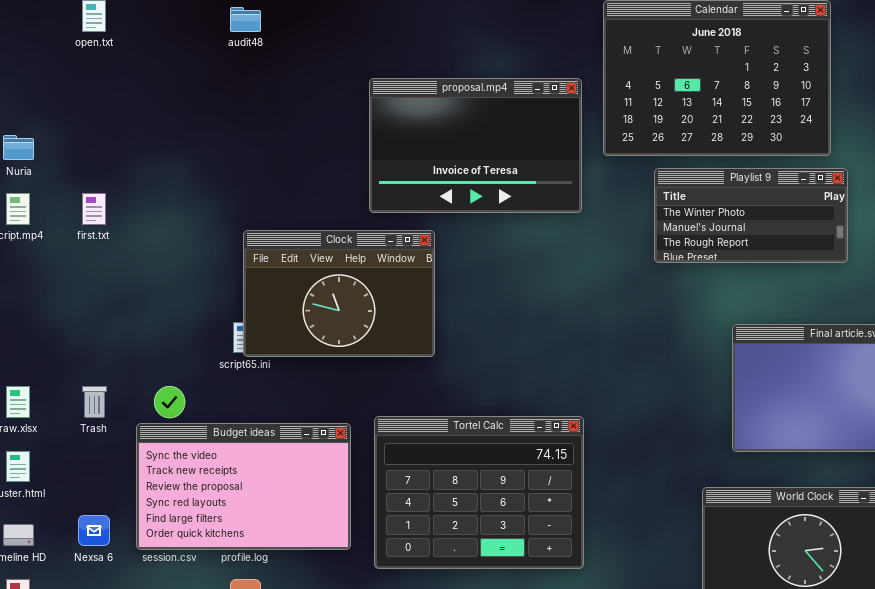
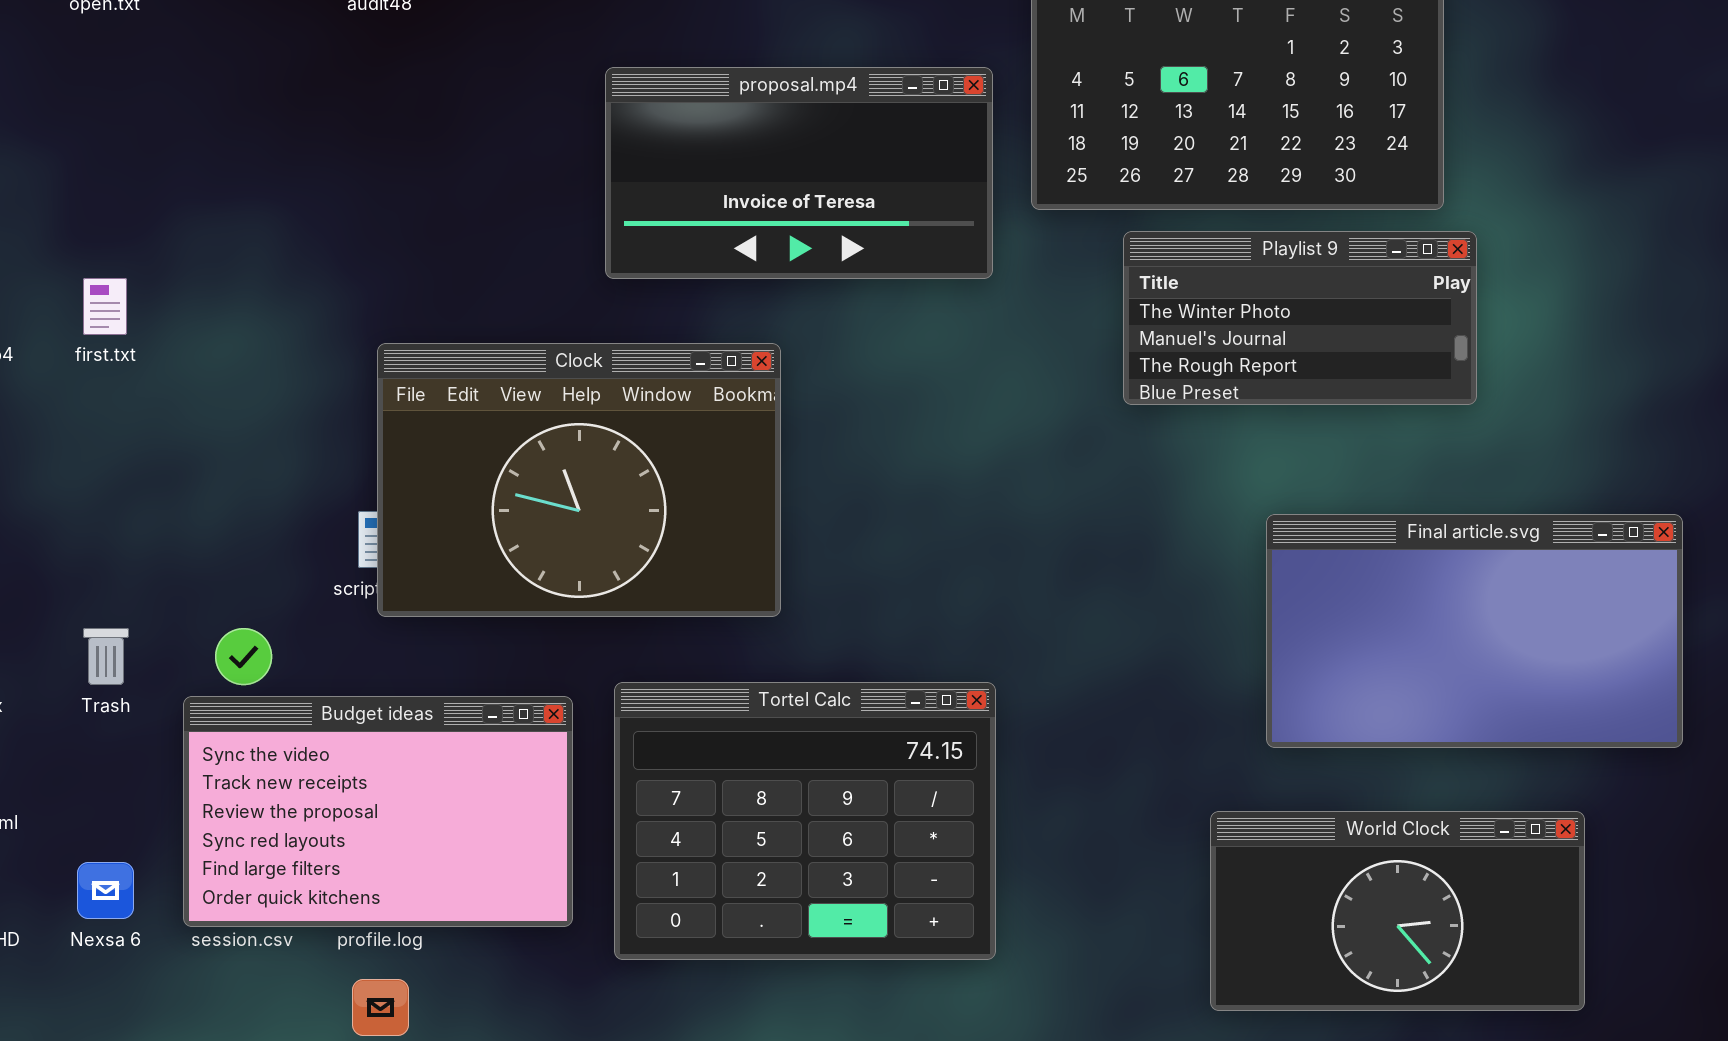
proposal.mp4: [369,78,582,213] -> [605,67,993,279], resized
Clock: [243,230,435,357] -> [377,343,781,617], resized

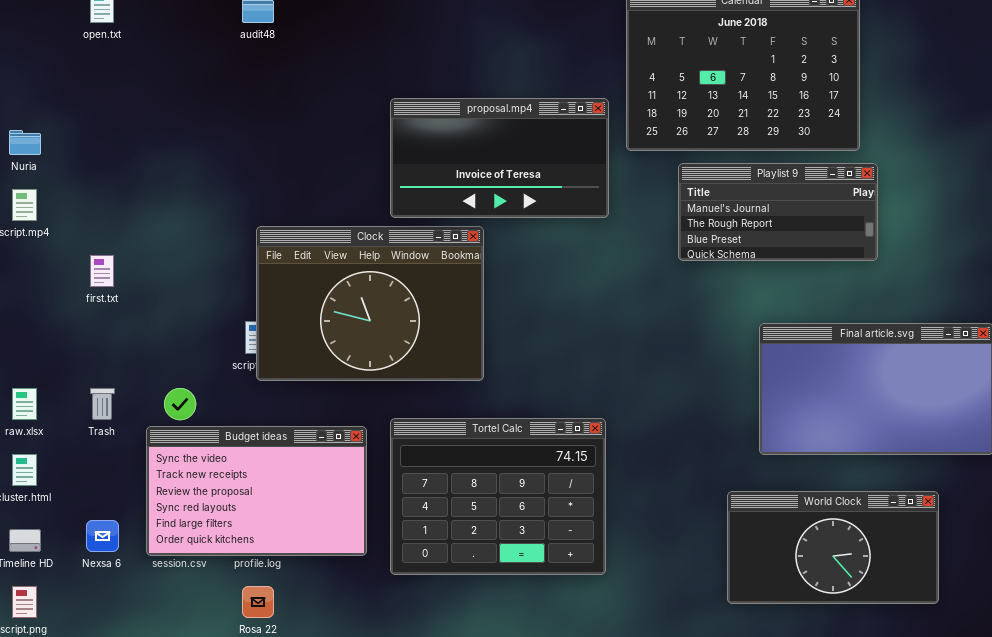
proposal.mp4: [605,67,993,279] -> [390,98,609,218], moved
Playlist 9: [1123,231,1477,405] -> [678,163,878,261], scrolled down 1 row
first.txt: [83,278,127,335] -> [90,255,114,287], moved

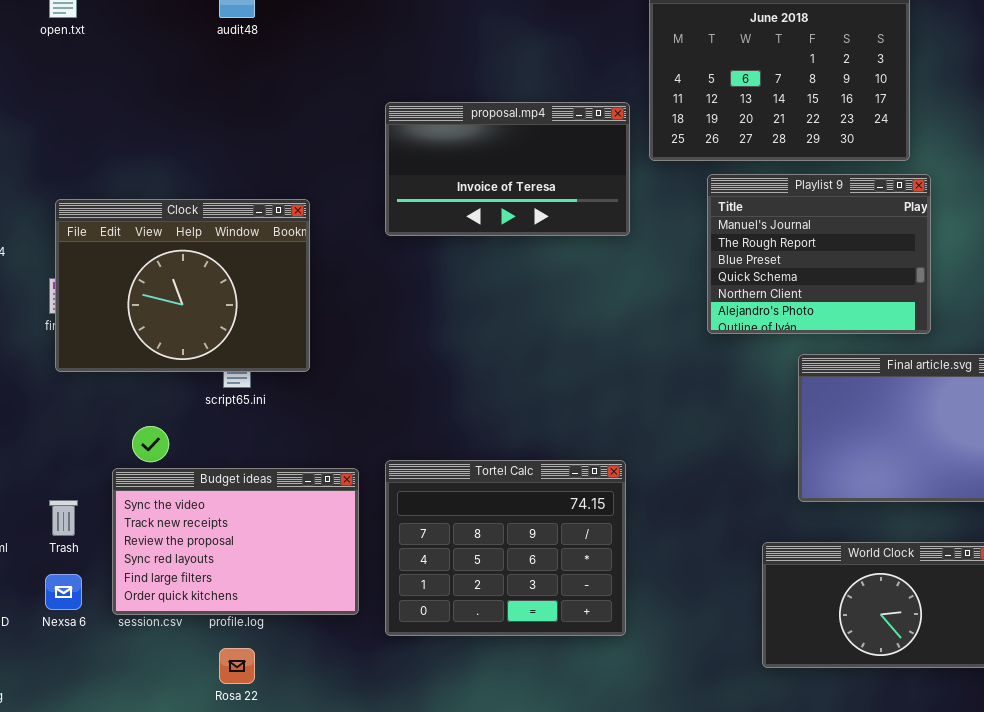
Playlist 9: [678,163,878,261] -> [707,174,931,334], resized
Clock: [256,226,484,381] -> [55,199,310,372], moved
Trash: [90,388,115,420] -> [49,500,78,536], moved

